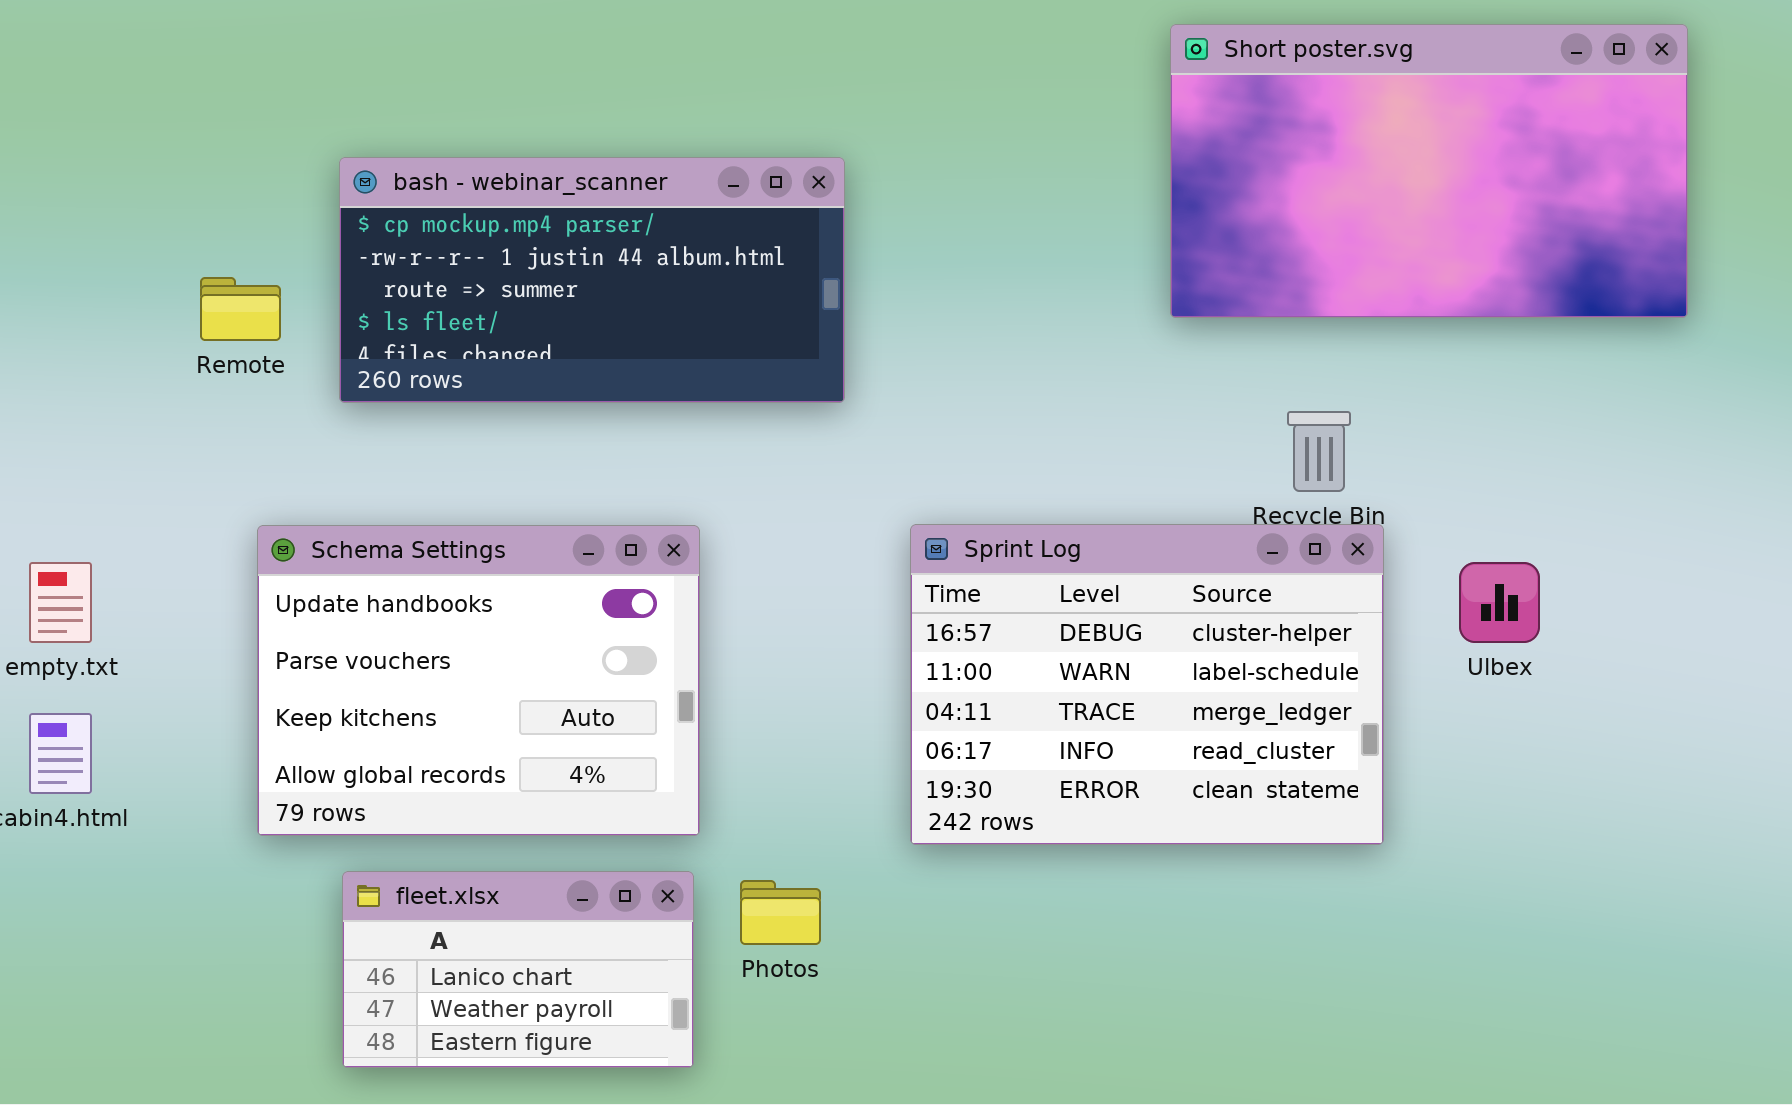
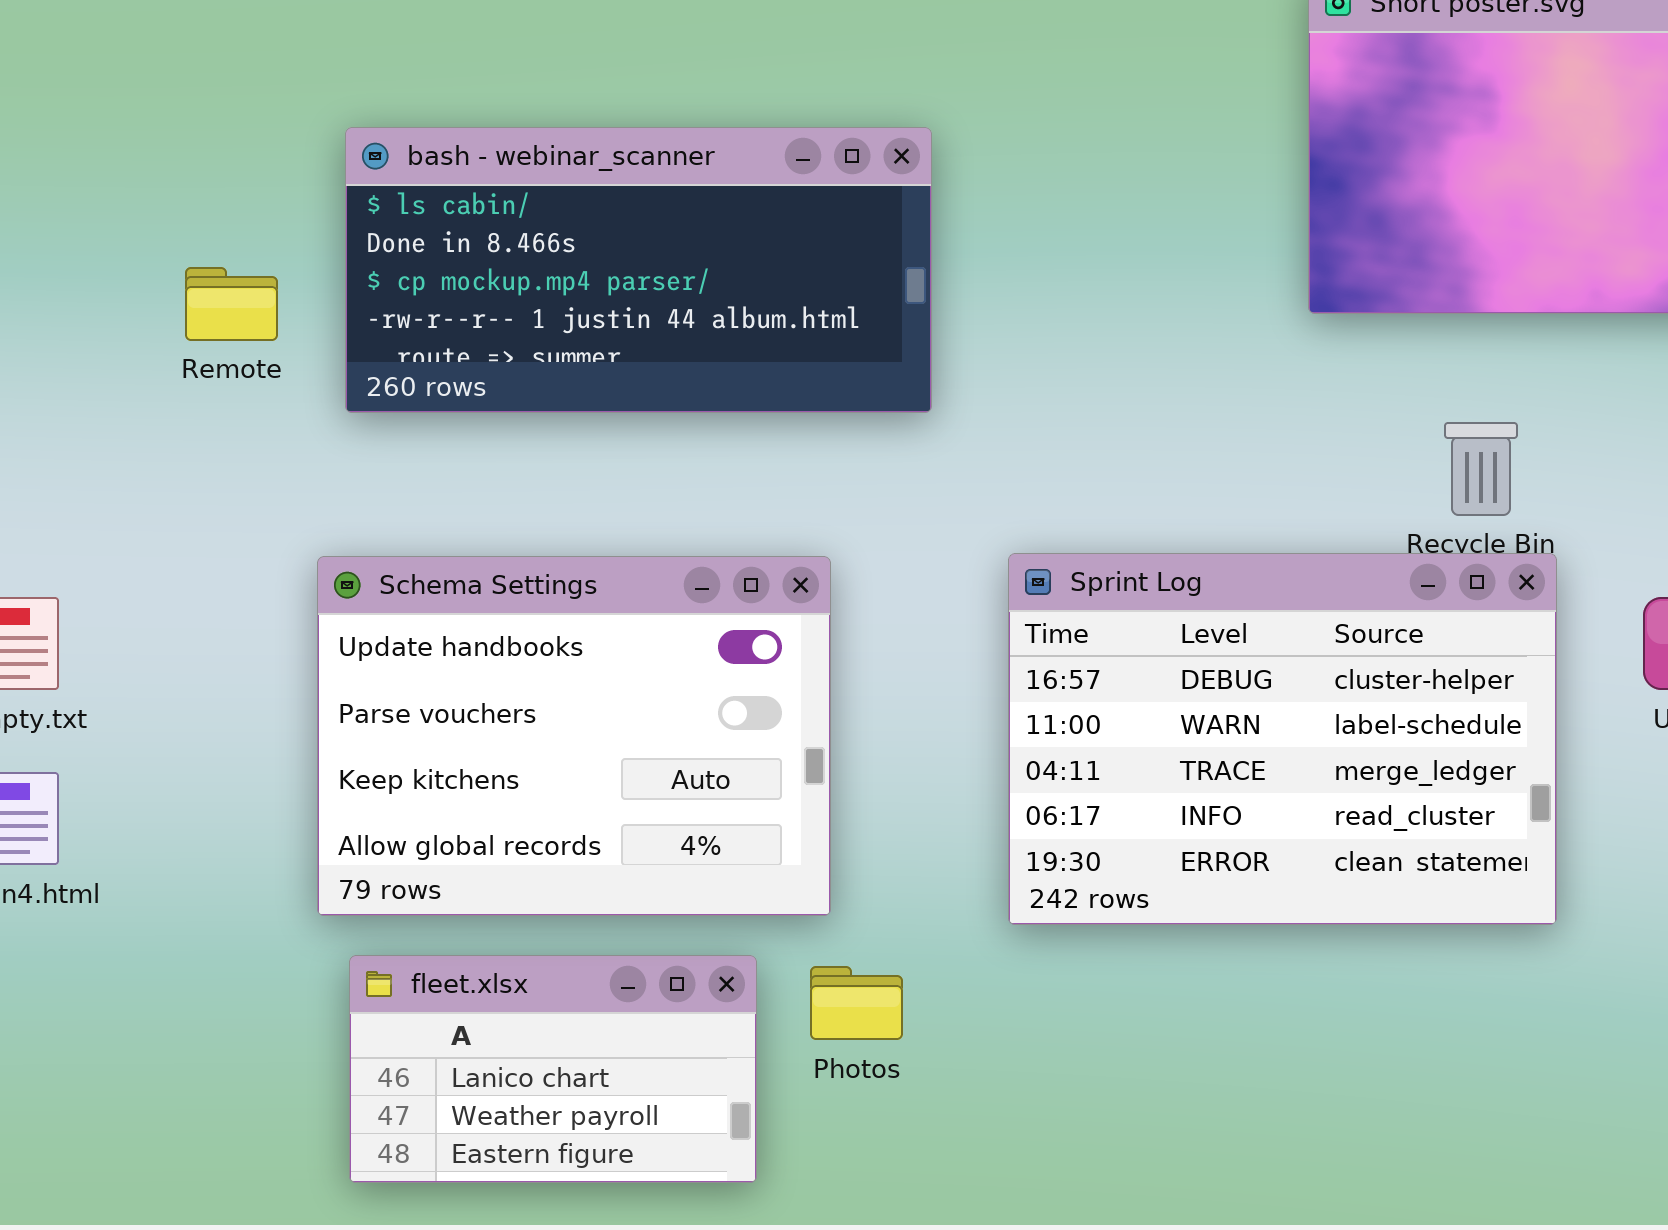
bash - webinar_scanner: [339,157,845,403] -> [345,127,932,413], scrolled up 2 rows
Schema Settings: [257,525,700,836] -> [317,556,831,916], moved

